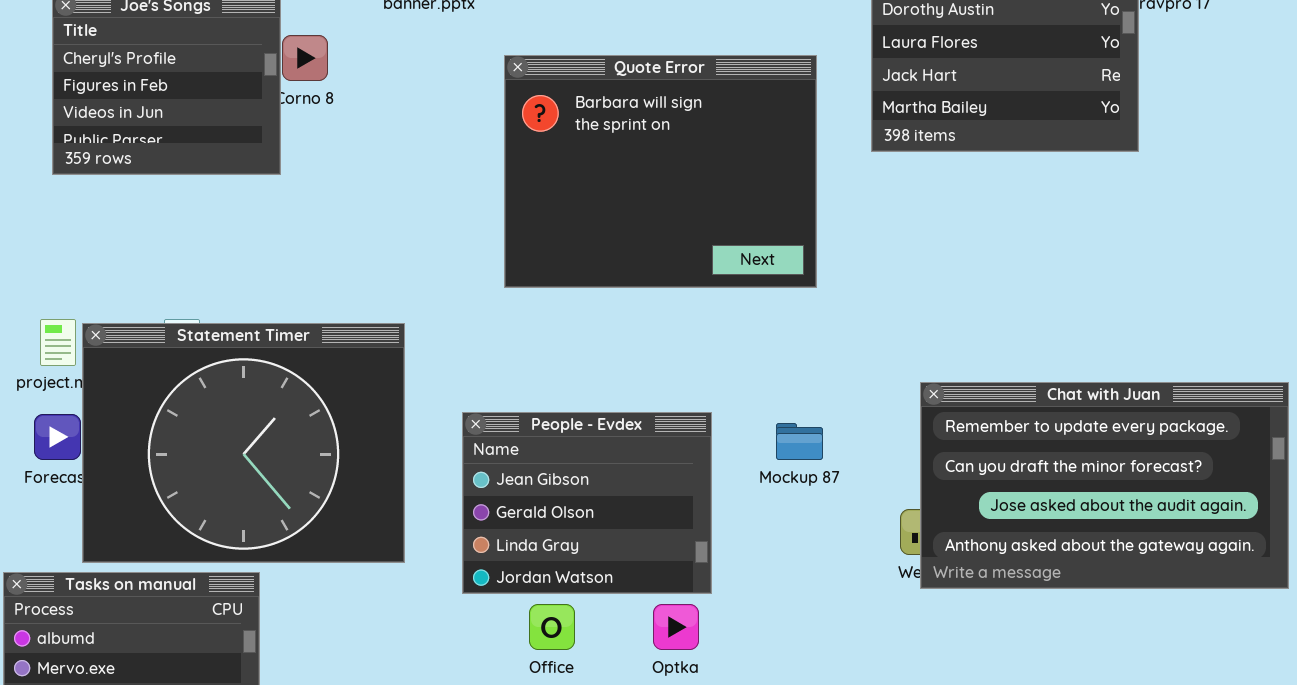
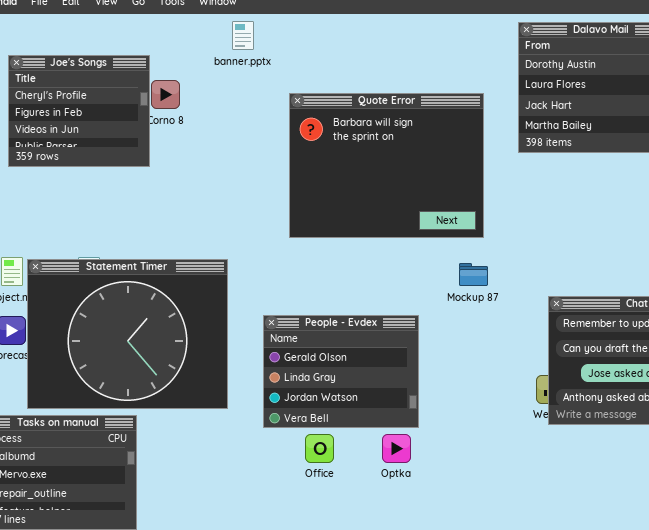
People - Evdex: [462,412,712,594] -> [263,315,419,428], scrolled down 1 row
Mockup 87: [776,423,823,460] -> [459,263,488,286], moved

